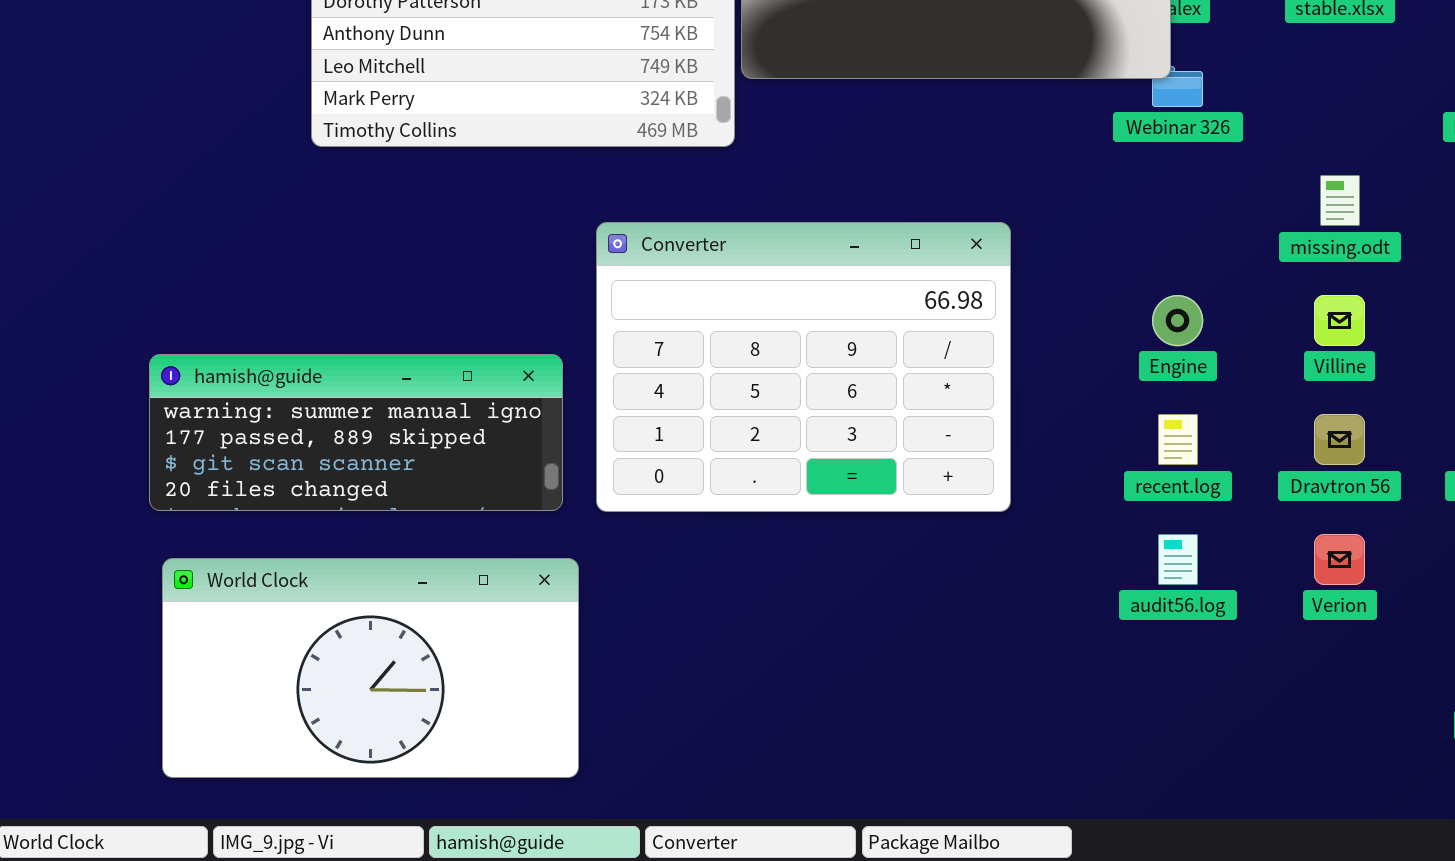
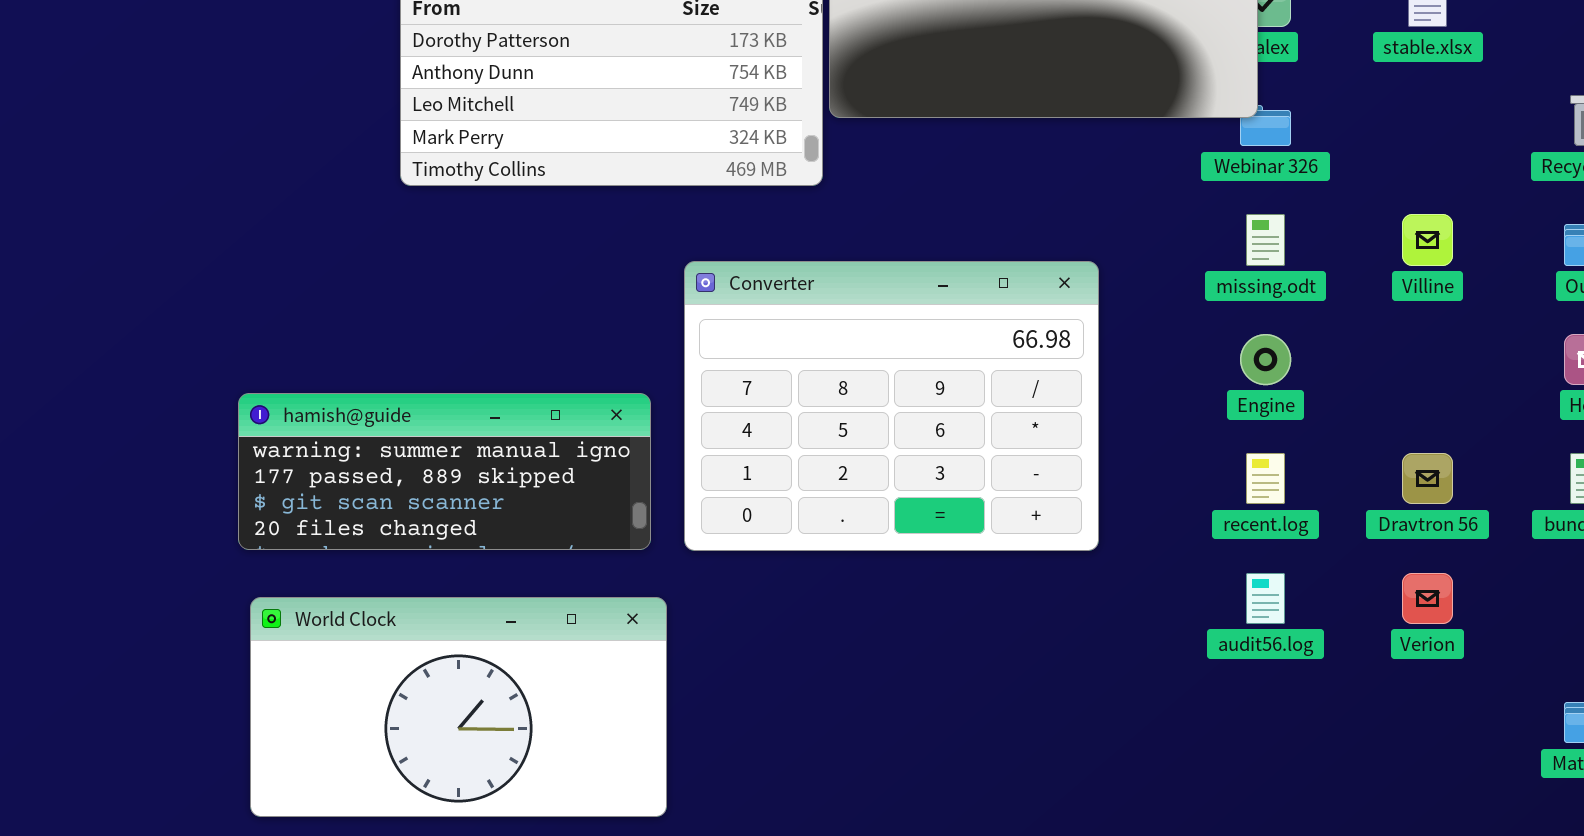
missing.odt: [1320,175,1360,226] -> [1246,214,1285,266], moved
Villine: [1314,295,1365,346] -> [1402,214,1453,266], moved

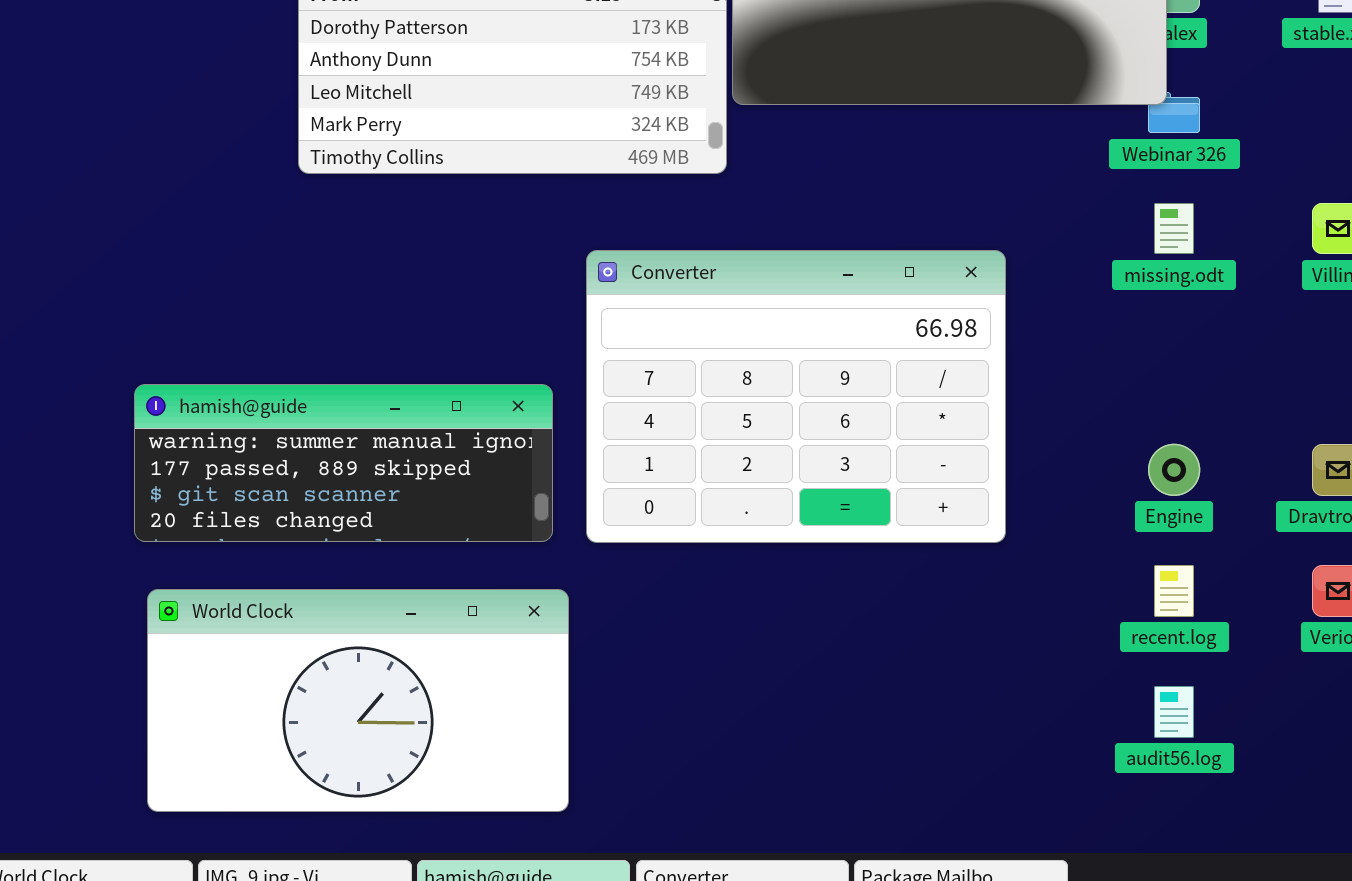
Engine: [1240,334,1291,385] -> [1148,444,1200,496], moved
recent.log: [1246,453,1285,504] -> [1154,565,1194,617], moved
audit56.log: [1246,573,1285,624] -> [1154,686,1194,738], moved

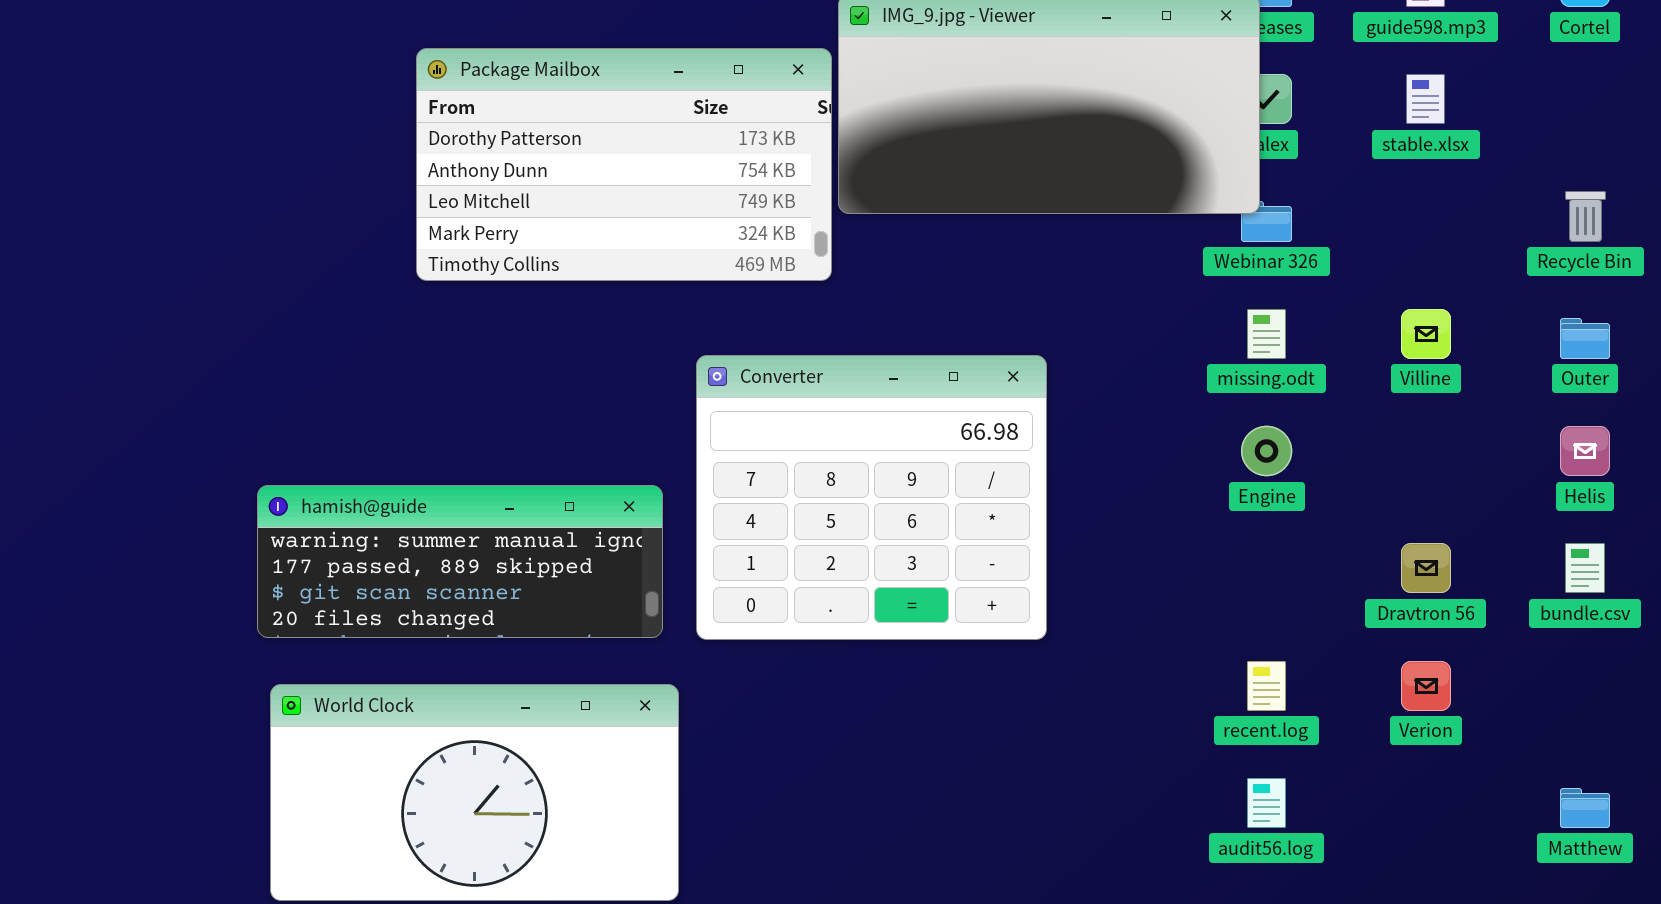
Converter: [586,250,1006,543] -> [696,355,1047,640], resized
Engine: [1148,444,1200,496] -> [1241,426,1292,476], moved

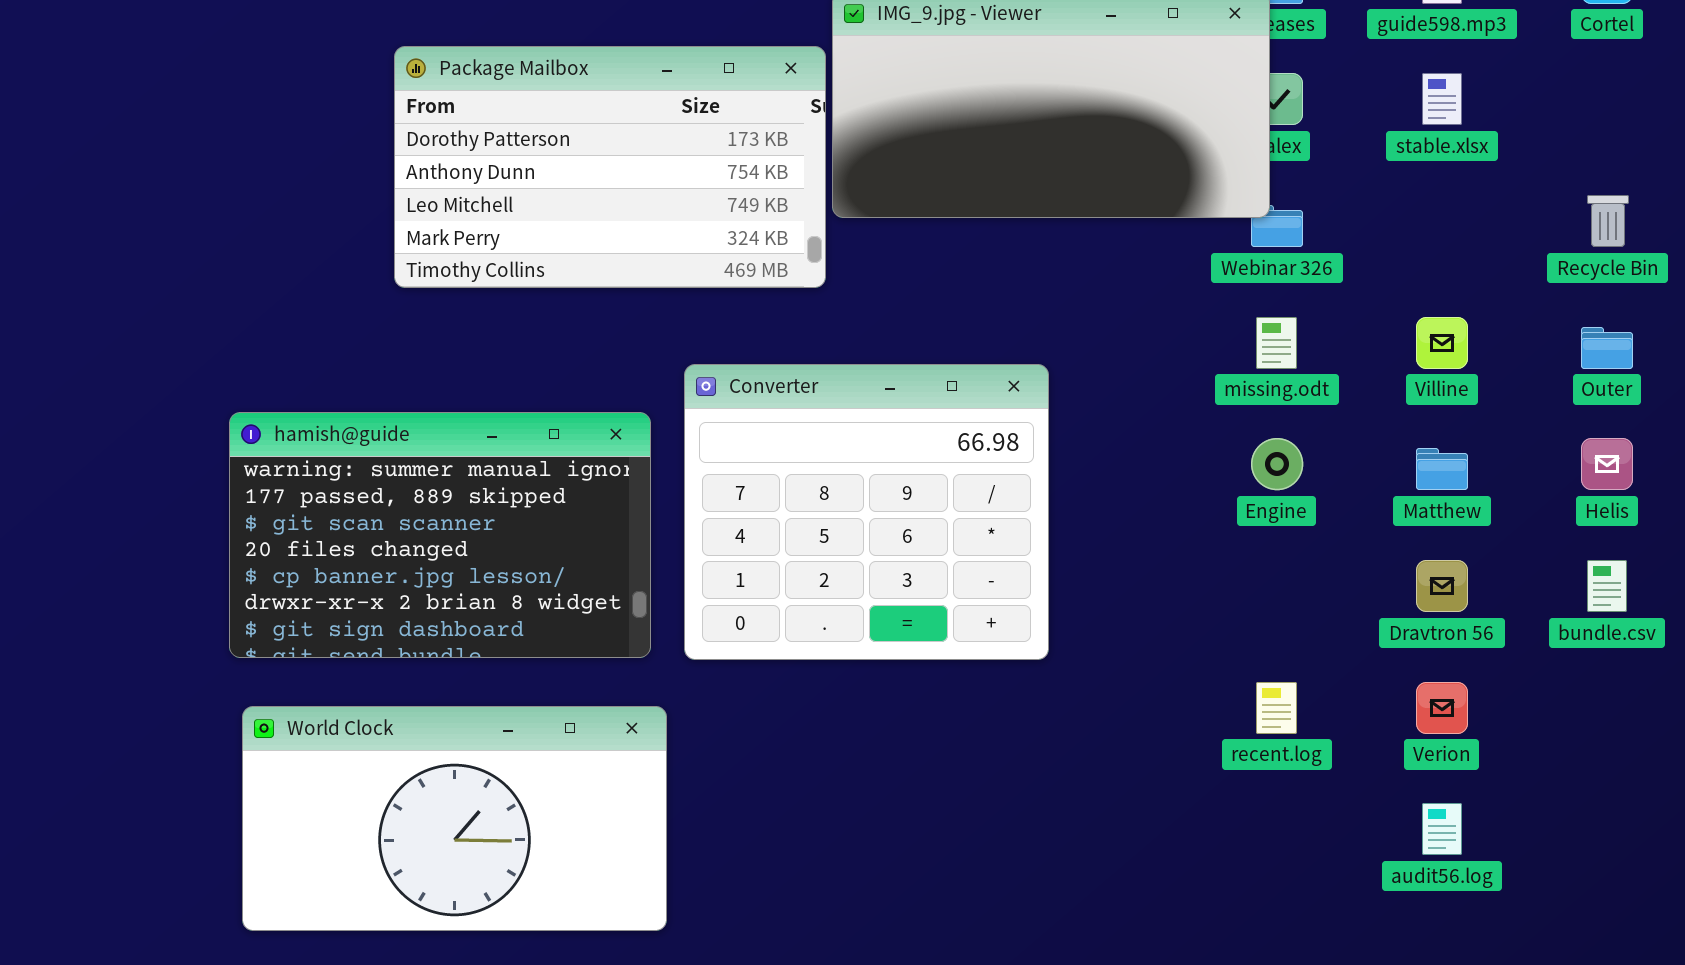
hamish@guide: [257,485,663,638] -> [229,412,651,658], resized
audit56.log: [1247,778,1286,828] -> [1422,803,1462,855], moved
Matthew: [1560,788,1610,828] -> [1416,448,1468,490], moved

